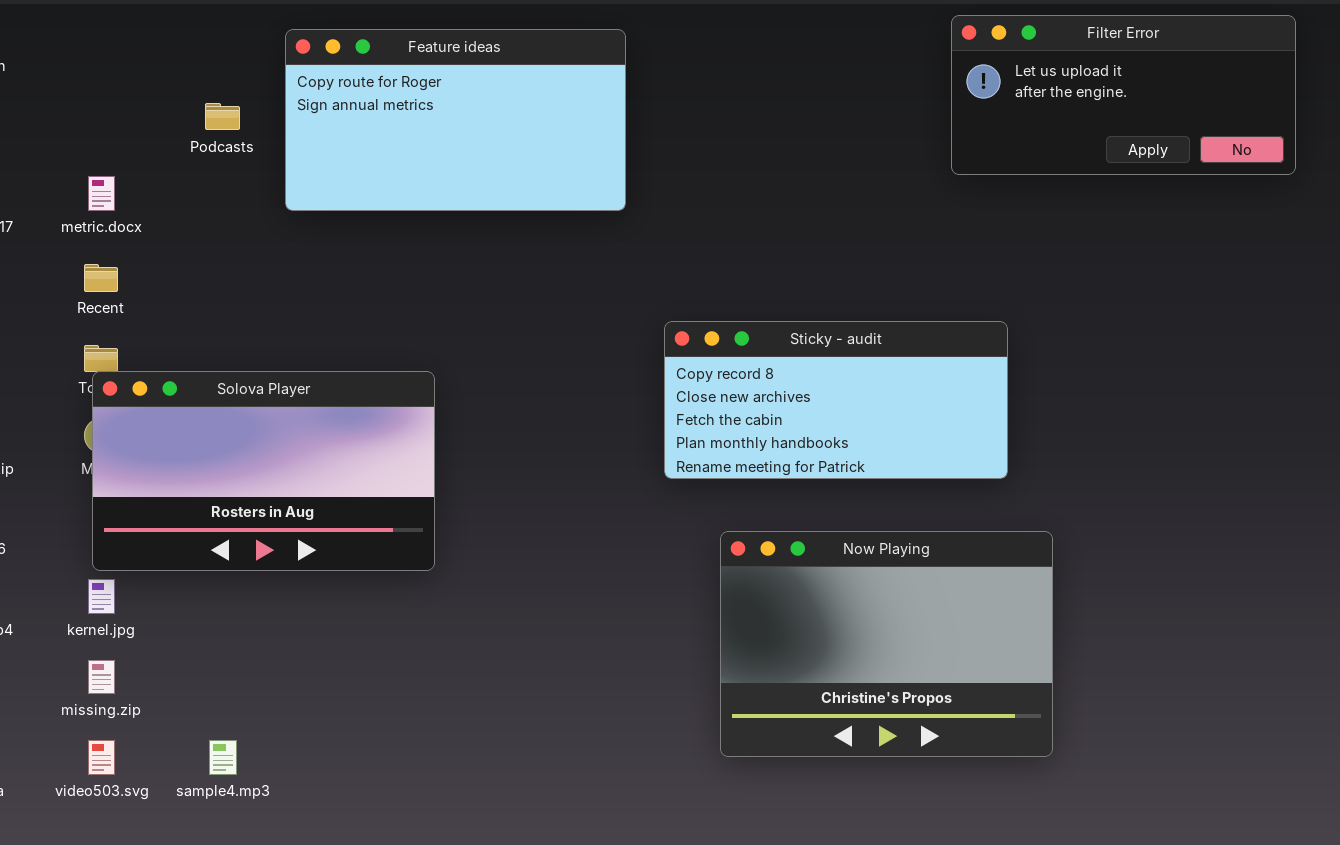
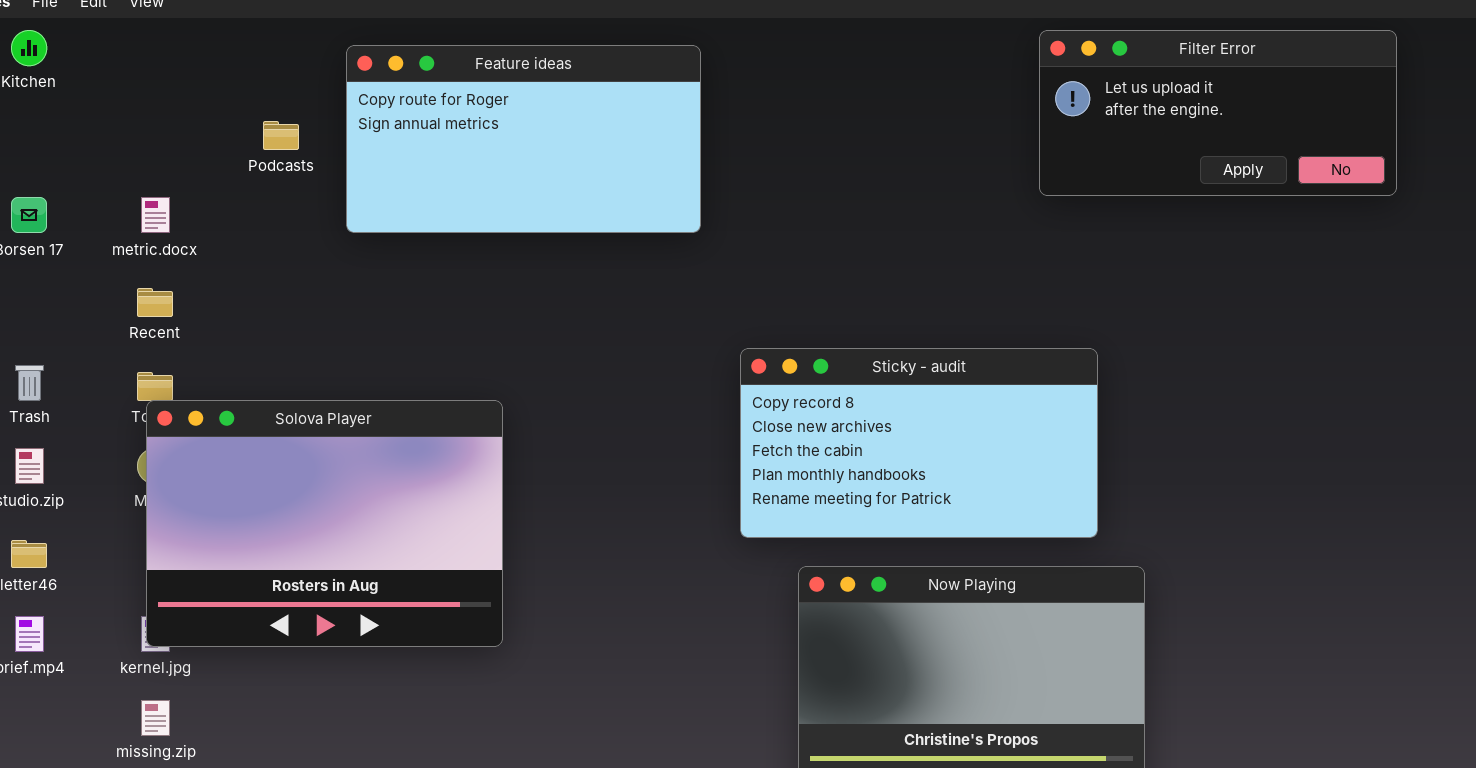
Sticky - audit: [664,321,1008,479] -> [740,348,1098,538], resized
Solova Player: [92,371,435,571] -> [146,400,503,647], resized

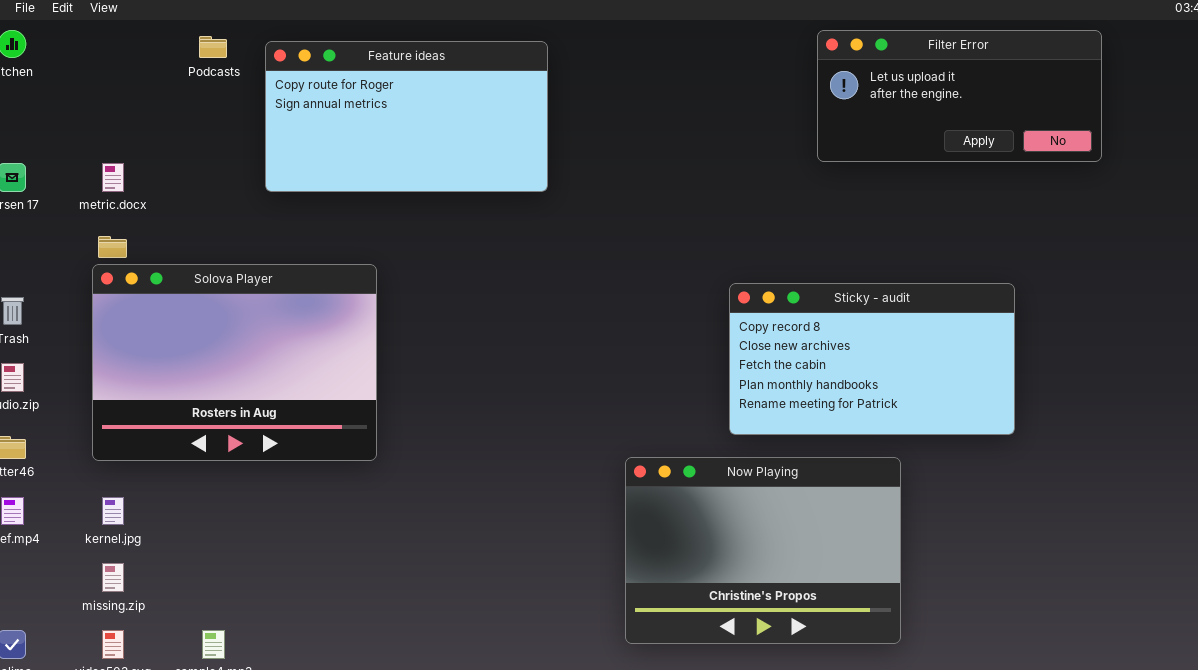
Podcasts: [263,121,299,150] -> [199,36,227,58], moved
Sticky - audit: [740,348,1098,538] -> [729,283,1015,435], moved
Solova Player: [146,400,503,647] -> [92,264,377,461], moved

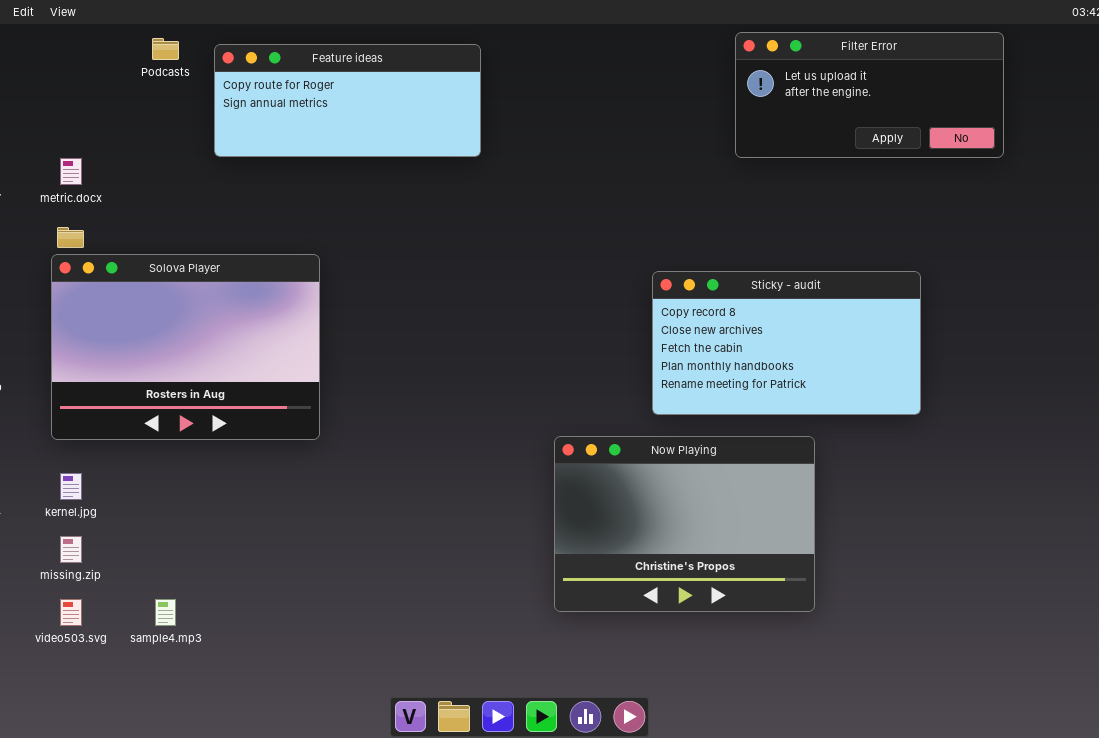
Feature ideas: [265,41,548,192] -> [214,44,481,157], resized

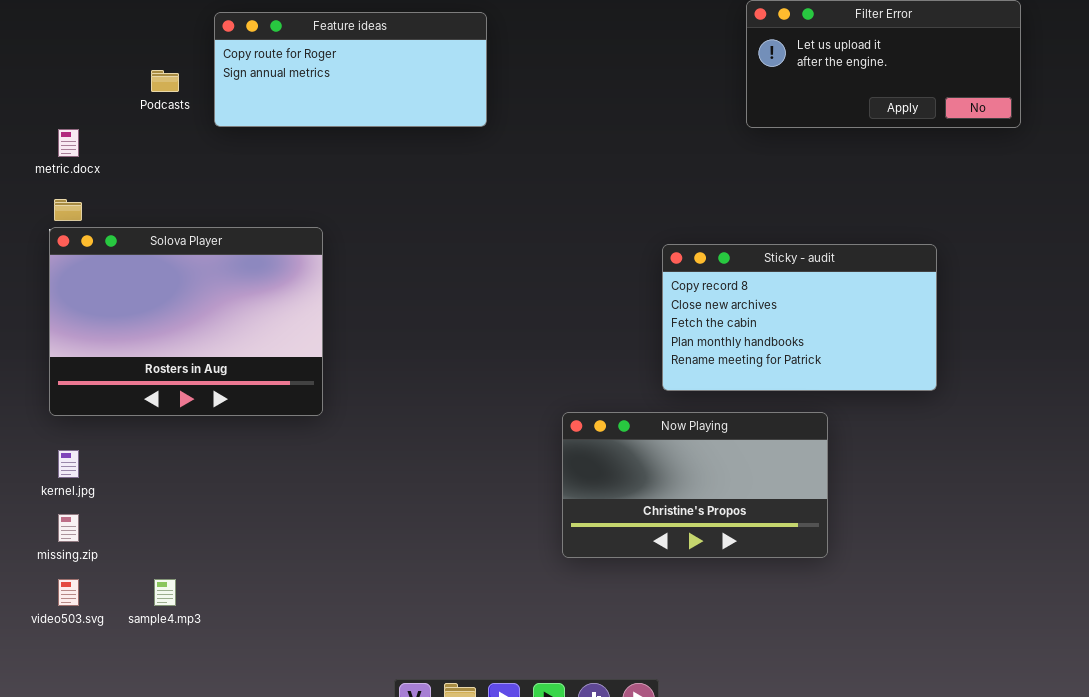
Podcasts: [152,38,179,60] -> [151,70,179,92], moved
Now Playing: [554,436,815,612] -> [562,412,828,558], resized

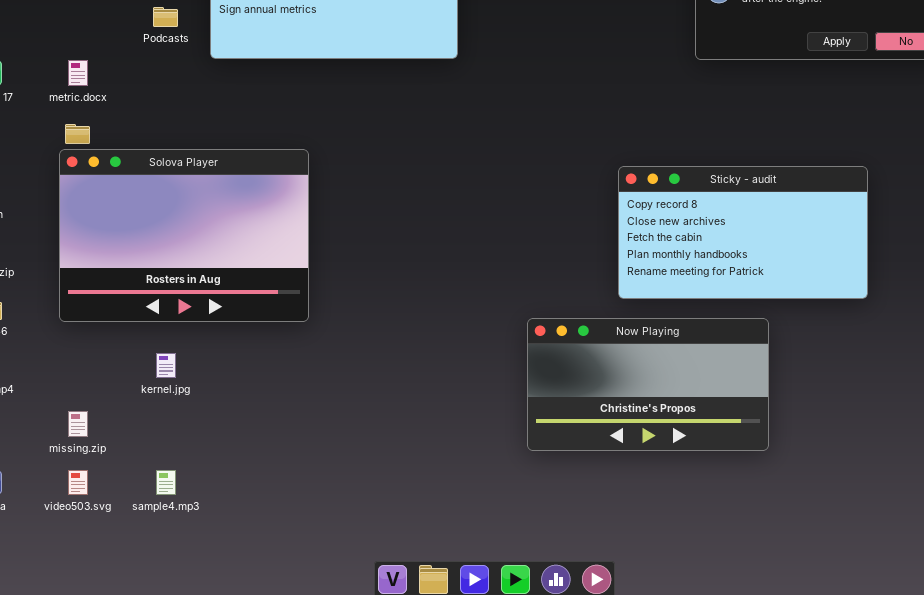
kernel.jpg: [58,450,79,478] -> [156,353,176,378], moved

